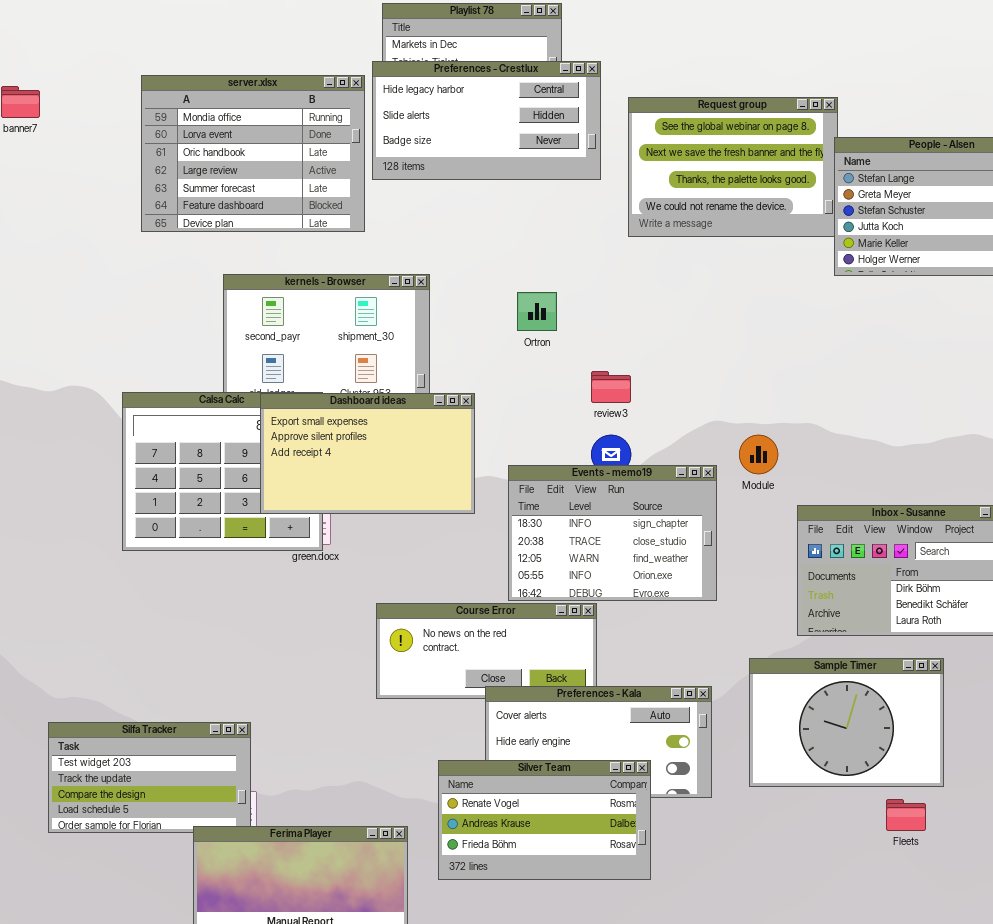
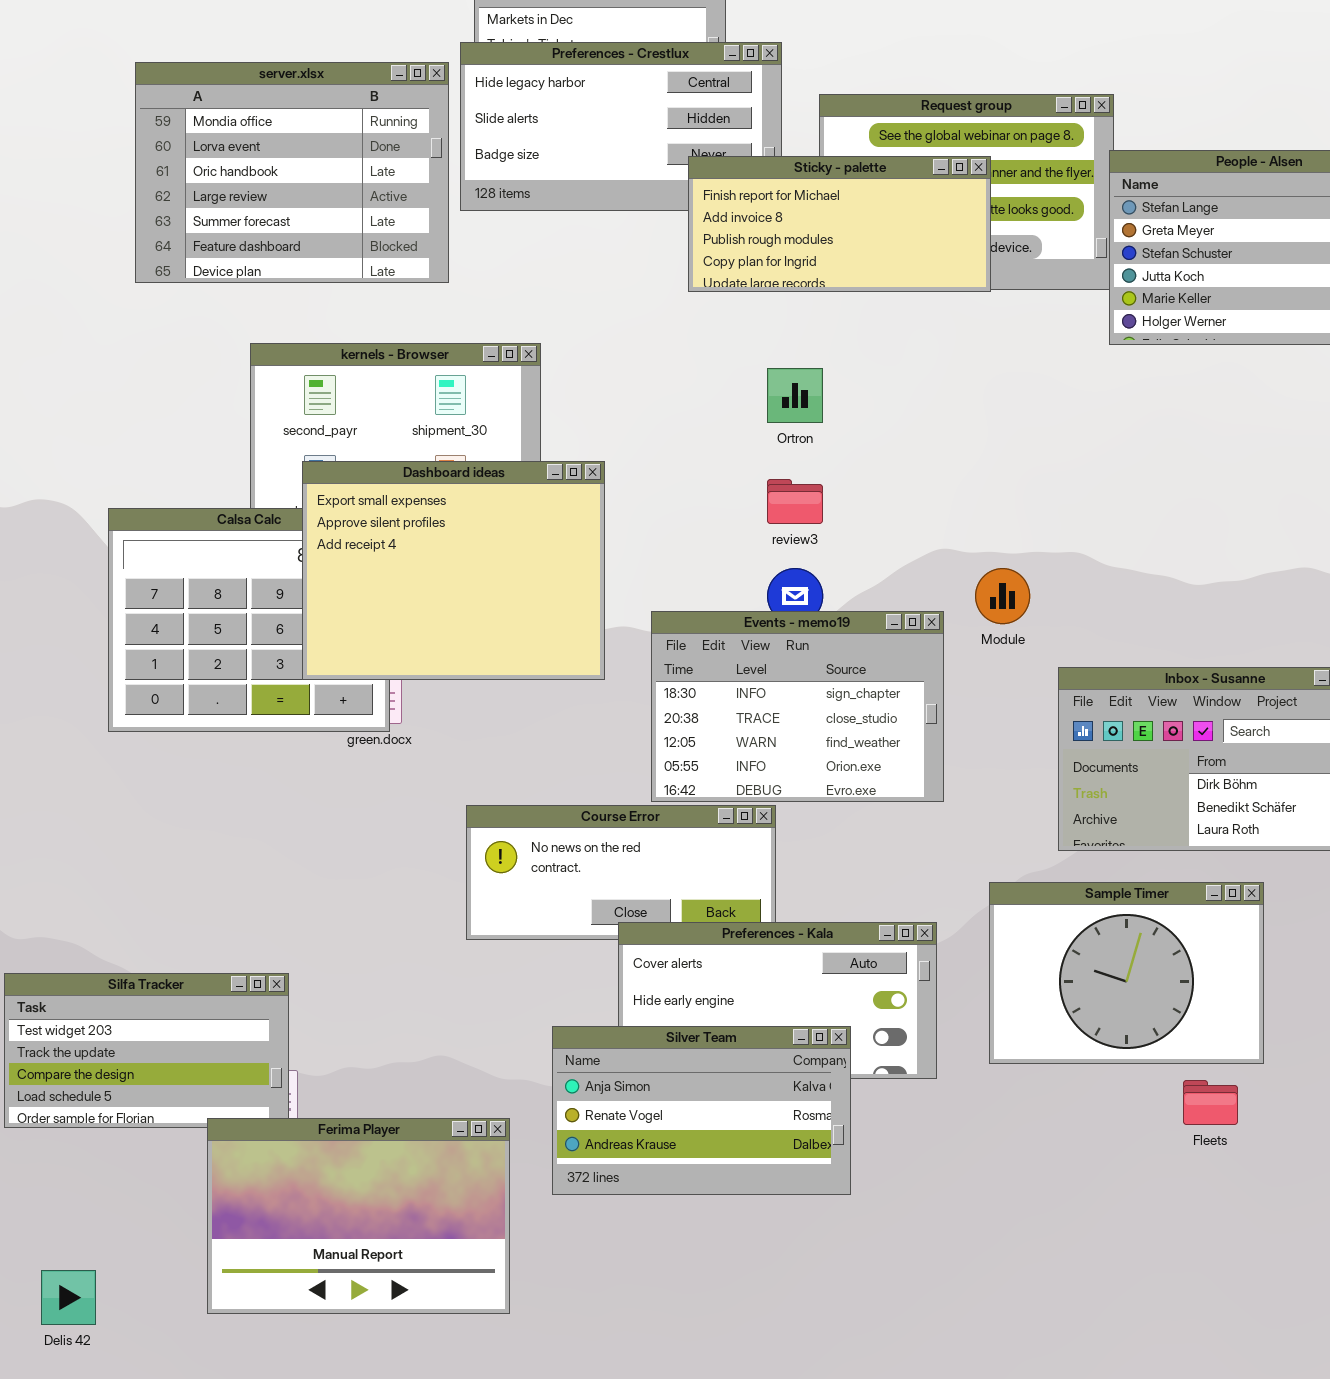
Sticky - palette: none -> [688,156,991,292], opened
Ortron: [517,292,557,331] -> [767,368,823,423], moved
Dashboard ideas: [260,393,475,514] -> [302,461,605,680], resized
Silver Team: [438,760,651,880] -> [552,1026,851,1195], scrolled up 1 row

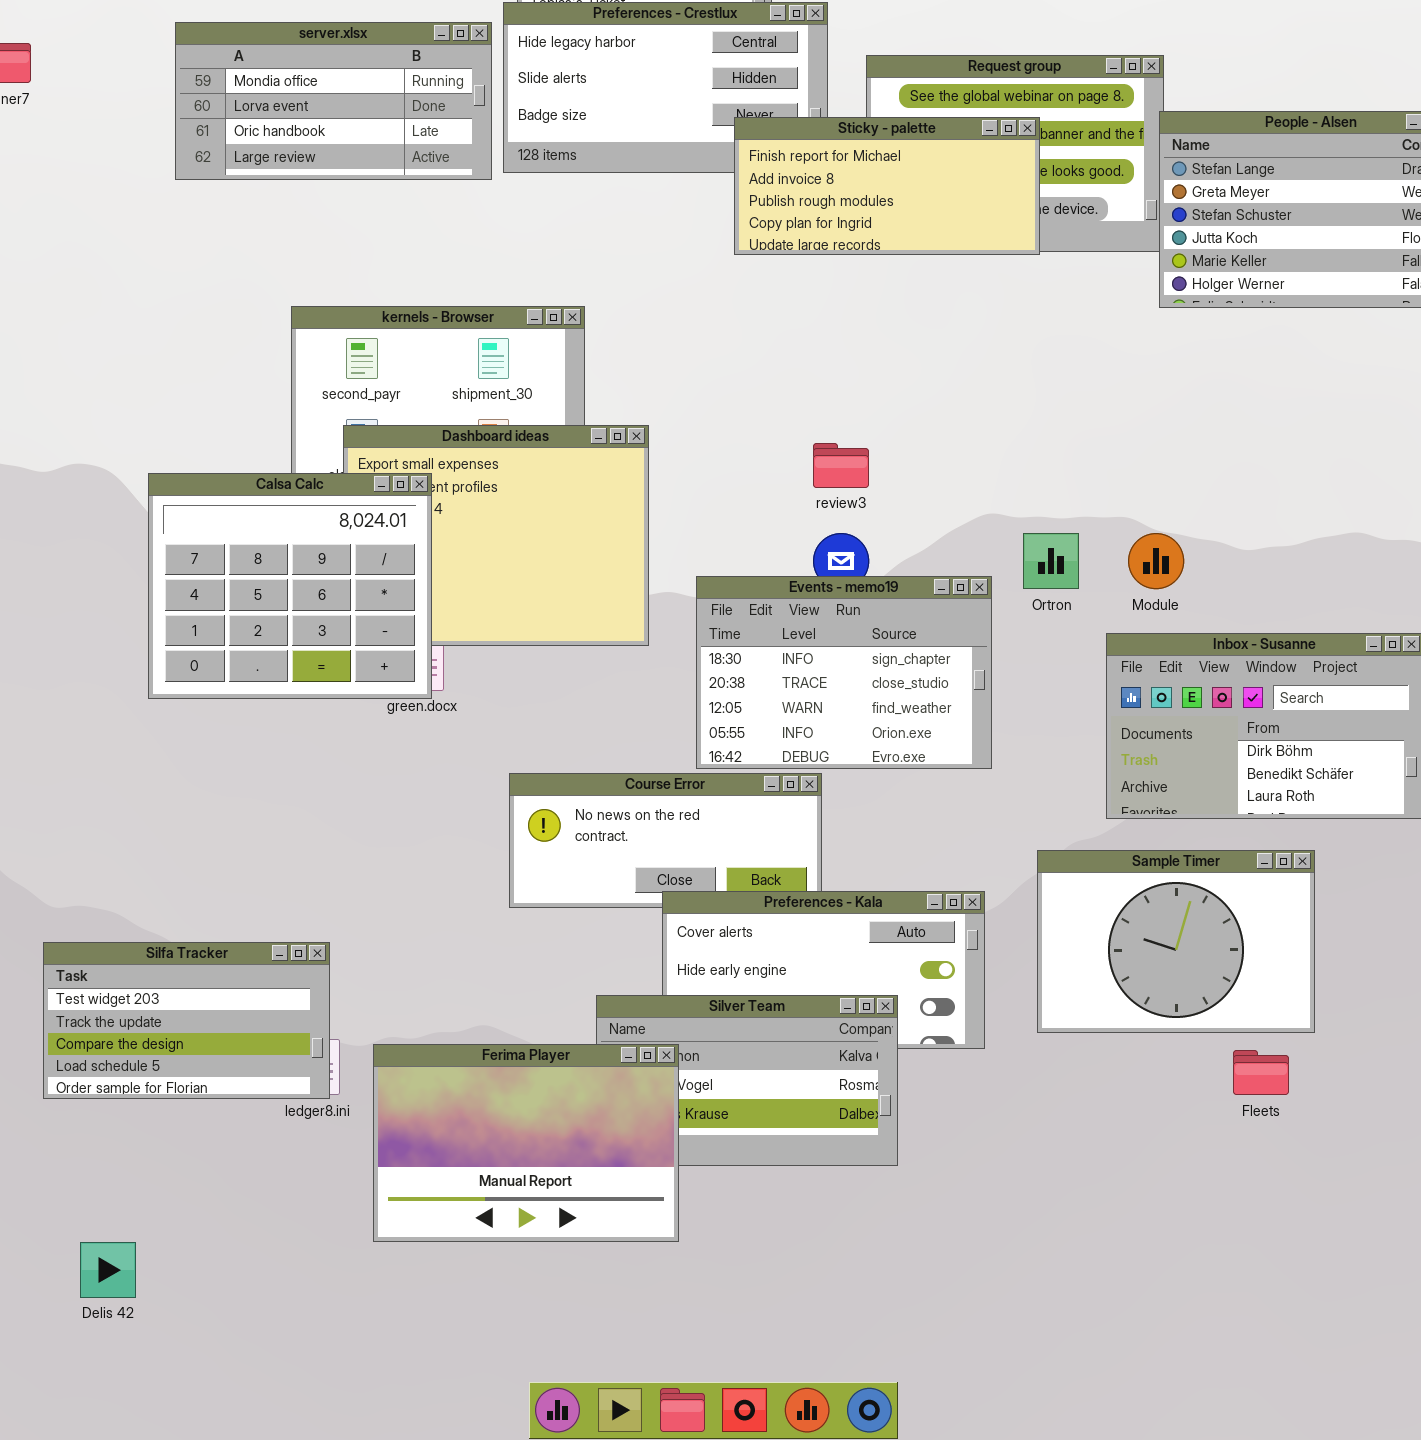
server.xlsx: [135,62,449,283] -> [175,22,492,180], resized
Ortron: [767,368,823,423] -> [1023,533,1079,589], moved
Calsa Calc: [108,508,390,732] -> [148,473,432,699], raised
Module: [975,568,1030,624] -> [1128,533,1184,589], moved
Ferima Player: [207,1118,510,1314] -> [373,1044,679,1242], moved

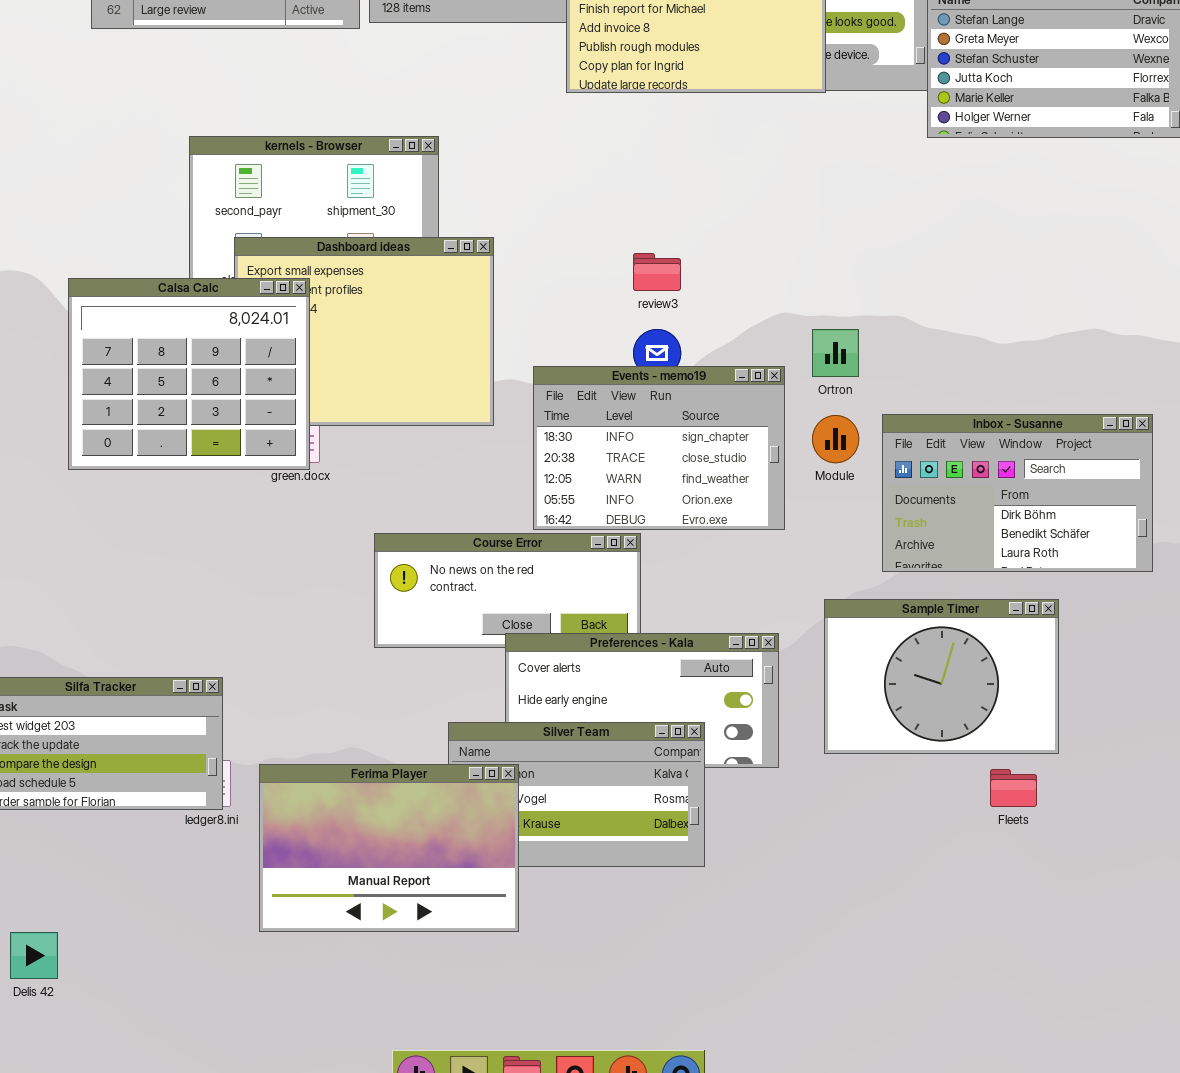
Module: [1128,533,1184,589] -> [812,415,859,463], moved

